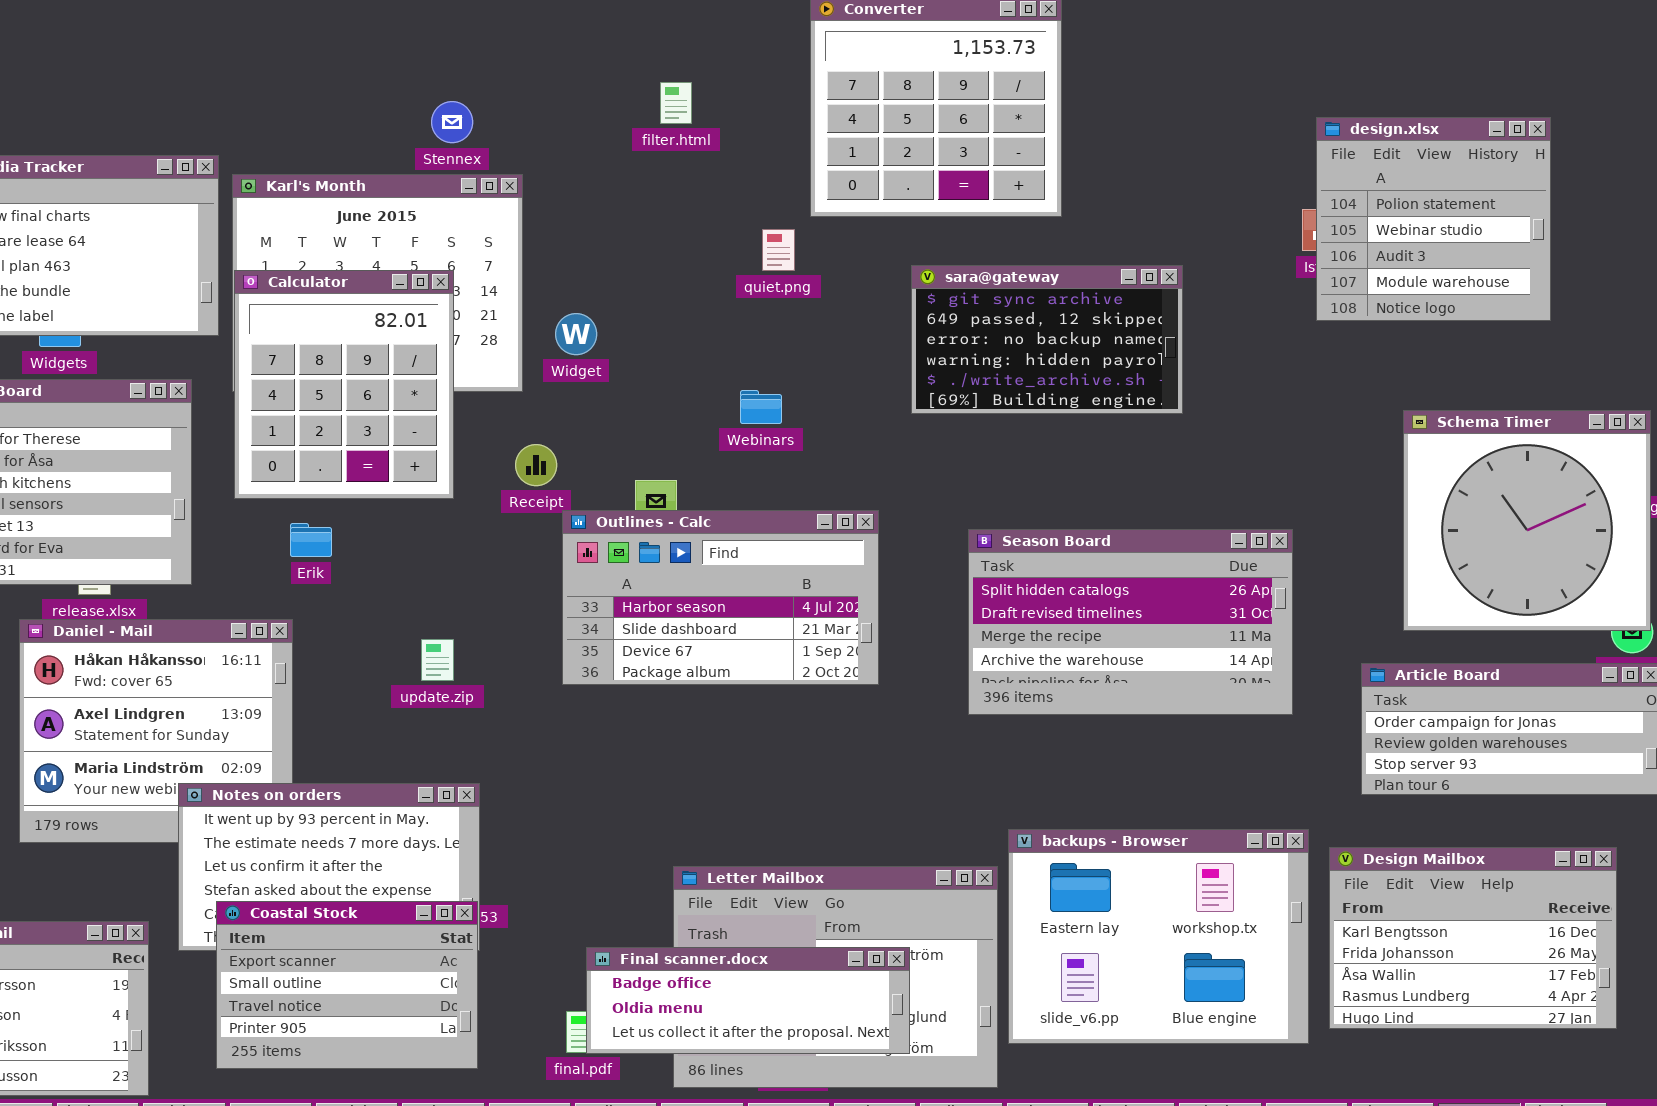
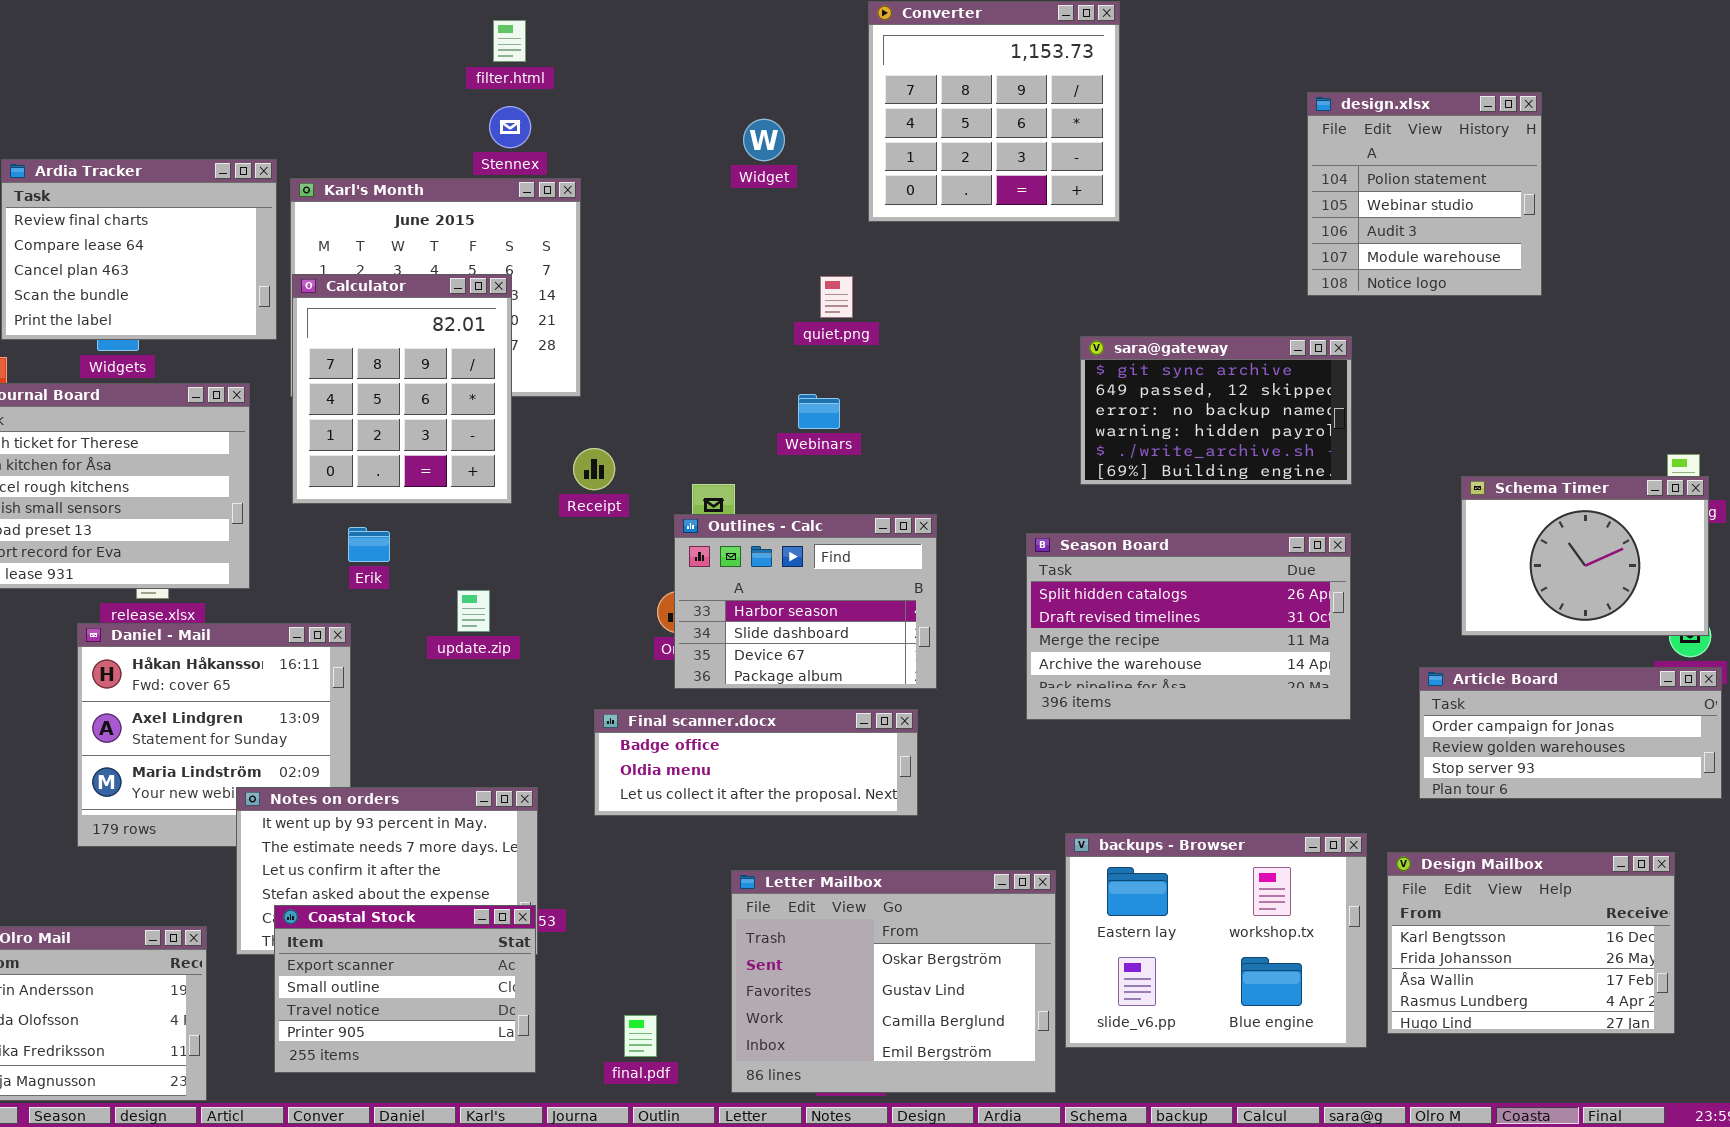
filter.html: [660,82,692,124] -> [493,20,526,62], moved
design.xlsx: [1316,117,1551,321] -> [1307,92,1542,296], moved
quiet.png: [762,229,795,271] -> [820,276,853,318], moved
sara@gateway: [911,265,1183,414] -> [1080,336,1352,485], moved
Widget: [555,313,597,355] -> [743,119,785,161], moved
Schema Timer: [1403,410,1651,631] -> [1461,476,1709,636], resized
Outlines - Calc: [562,510,879,685] -> [674,514,937,689], resized
update.zip: [421,639,454,681] -> [457,590,490,632], moved
Final scanner.docx: [586,947,910,1054] -> [594,709,918,816], moved

